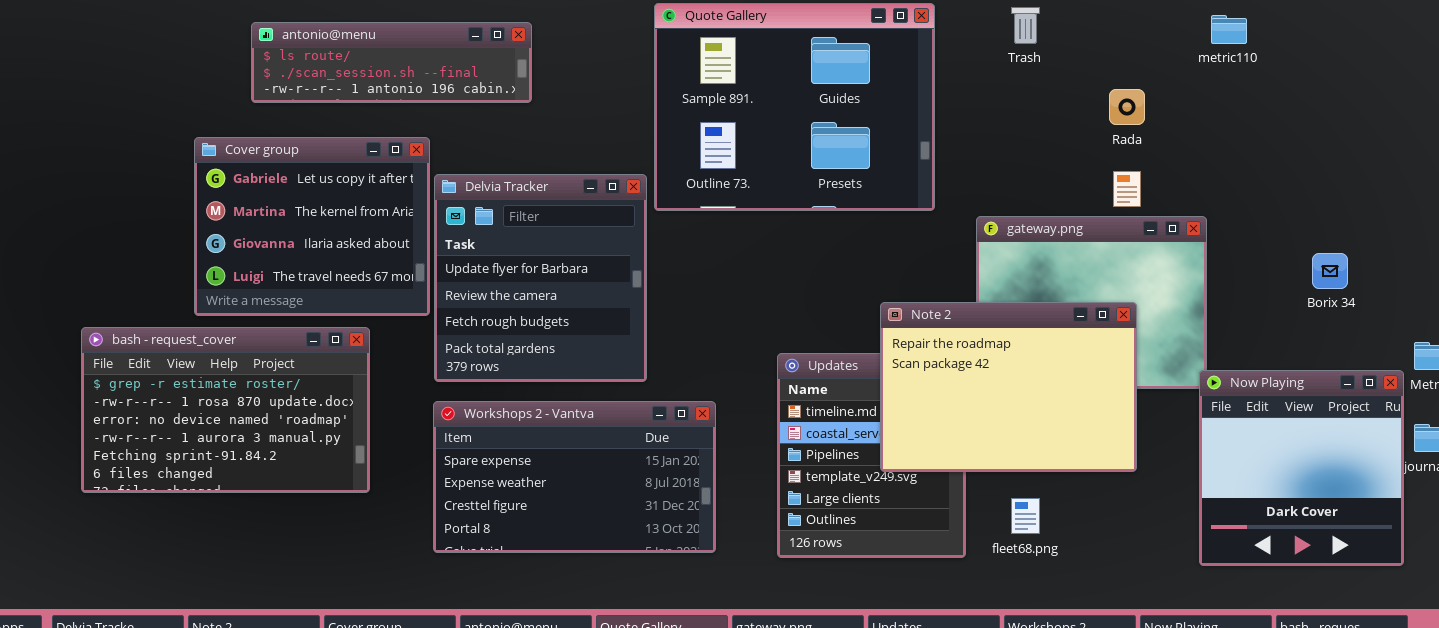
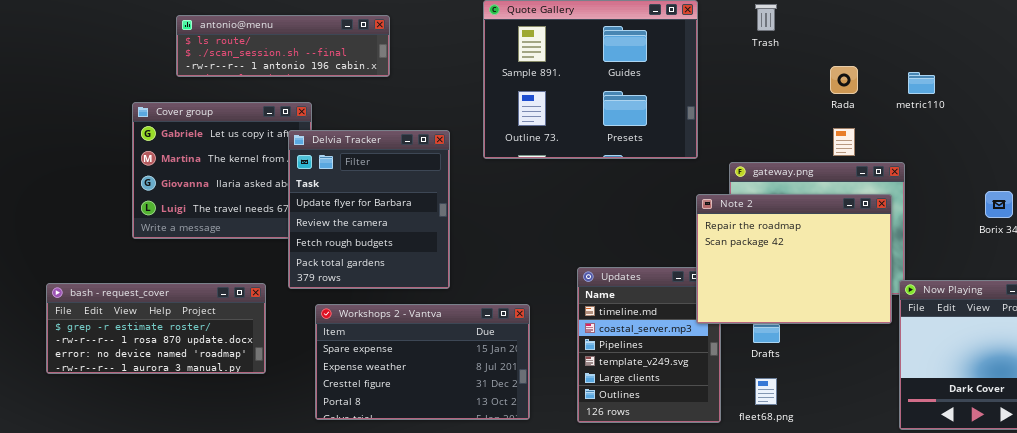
metric110: [1211,15,1247,44] -> [908,72,935,94], moved
Delvia Tracker: [434,174,647,382] -> [288,130,450,289], moved
Note 2: [880,302,1137,472] -> [696,194,892,324], moved
bash - request_cover: [81,327,370,493] -> [46,283,266,374], resized

